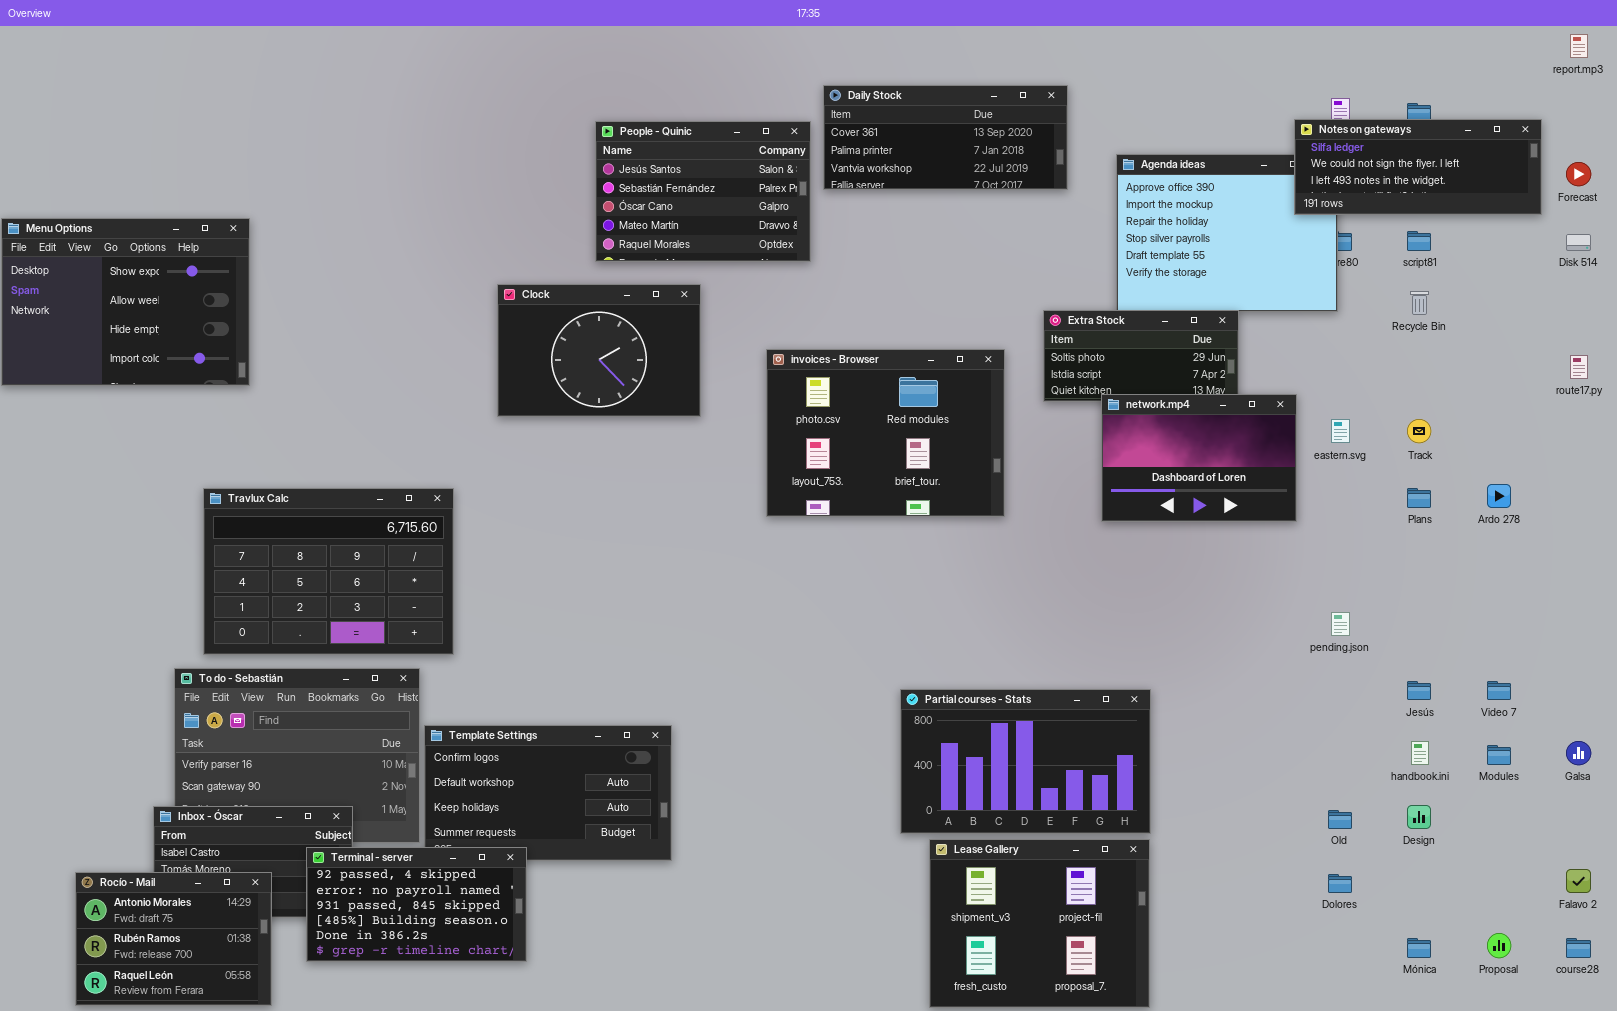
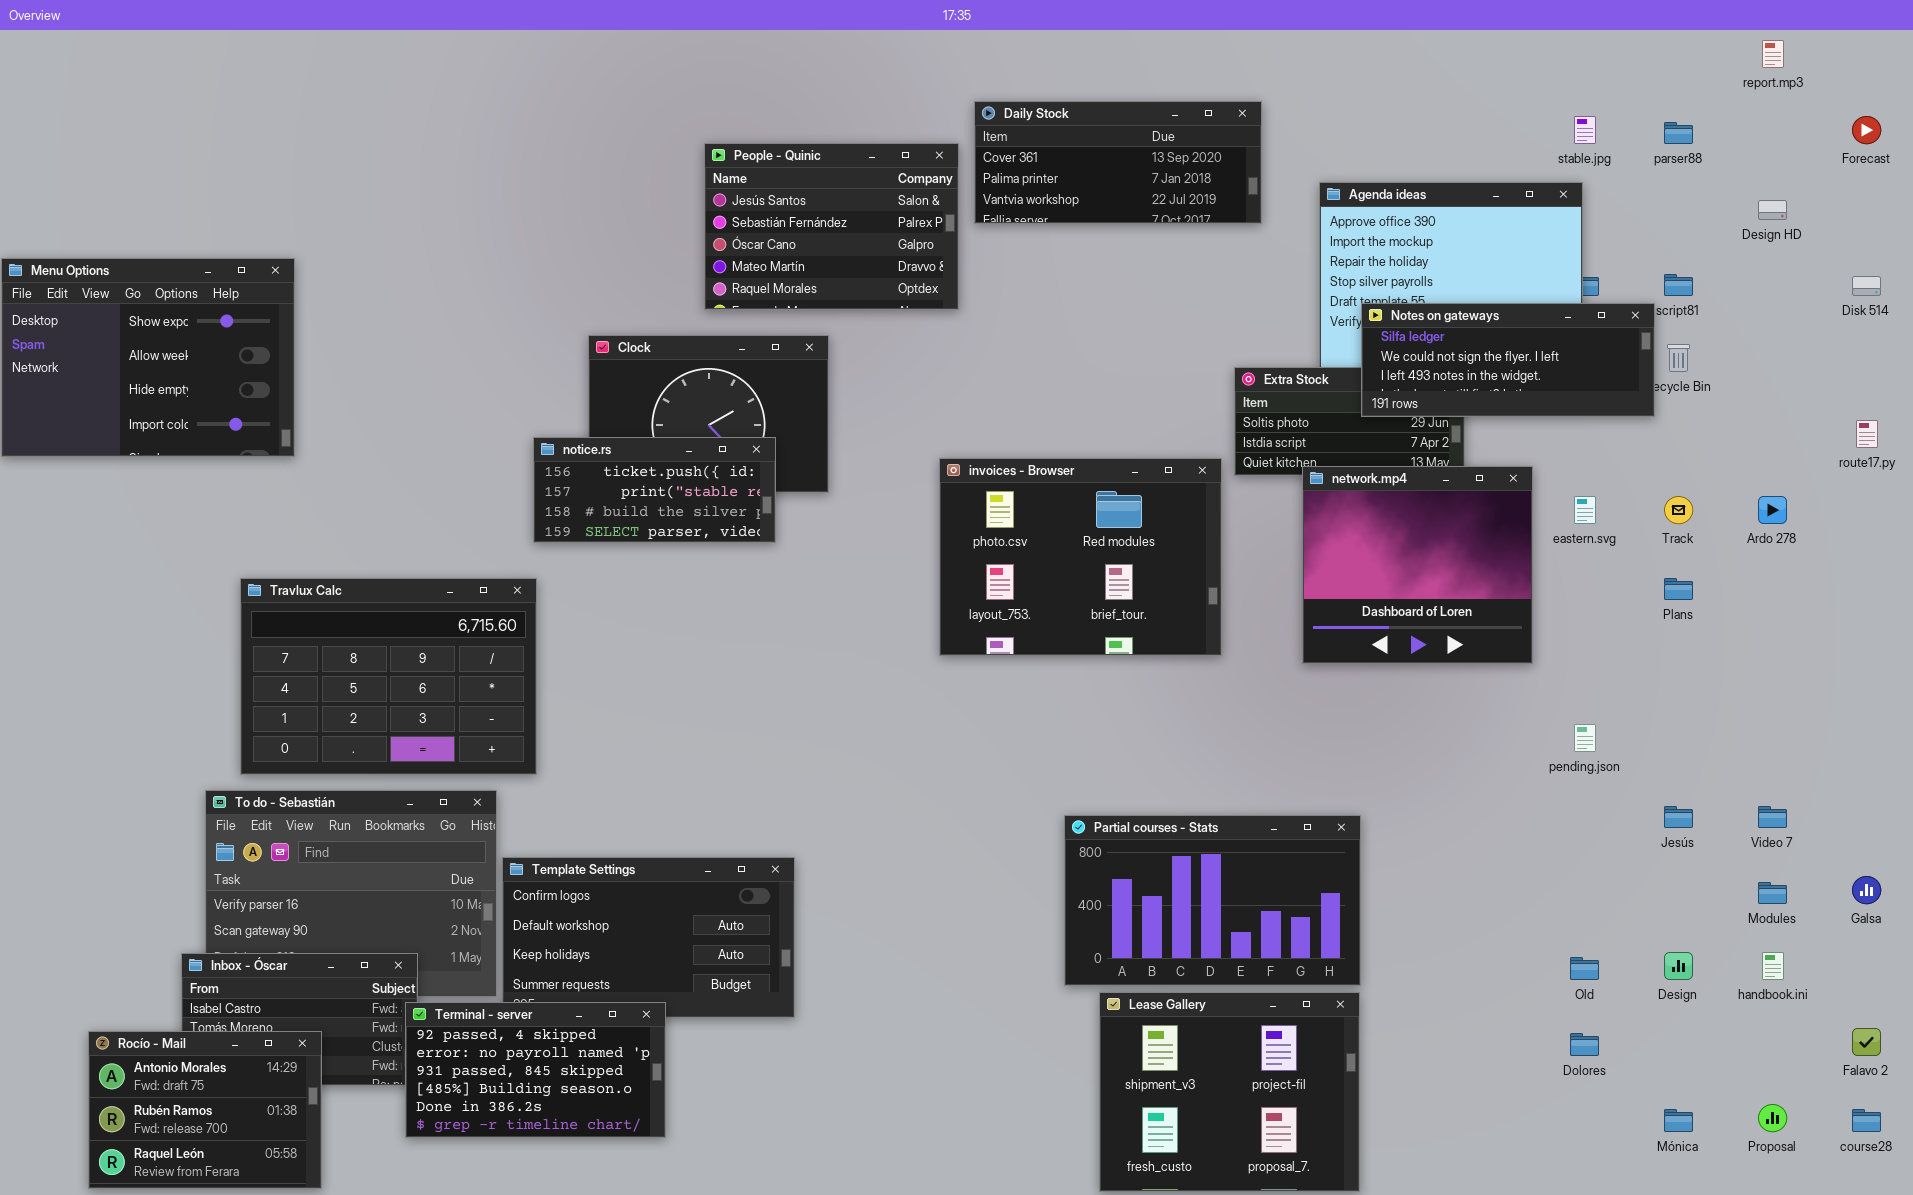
report.mp3: [1570,34,1588,58] -> [1762,40,1784,68], moved
Notes on gateways: [1294,119,1542,215] -> [1361,303,1655,417], moved
Forecast: [1566,162,1591,186] -> [1852,116,1881,144], moved
invoices - Browser: [766,349,1005,517] -> [939,458,1222,656], moved
notice.rs: none -> [533,437,776,543], opened
network.mp4: [1101,394,1297,522] -> [1302,466,1533,664], resized
Ardo 278: [1487,484,1511,508] -> [1758,496,1787,524], moved
handbook.ini: [1411,741,1429,765] -> [1762,952,1784,980], moved
Terminal - server: [306,847,527,962] -> [405,1002,666,1138], moved

